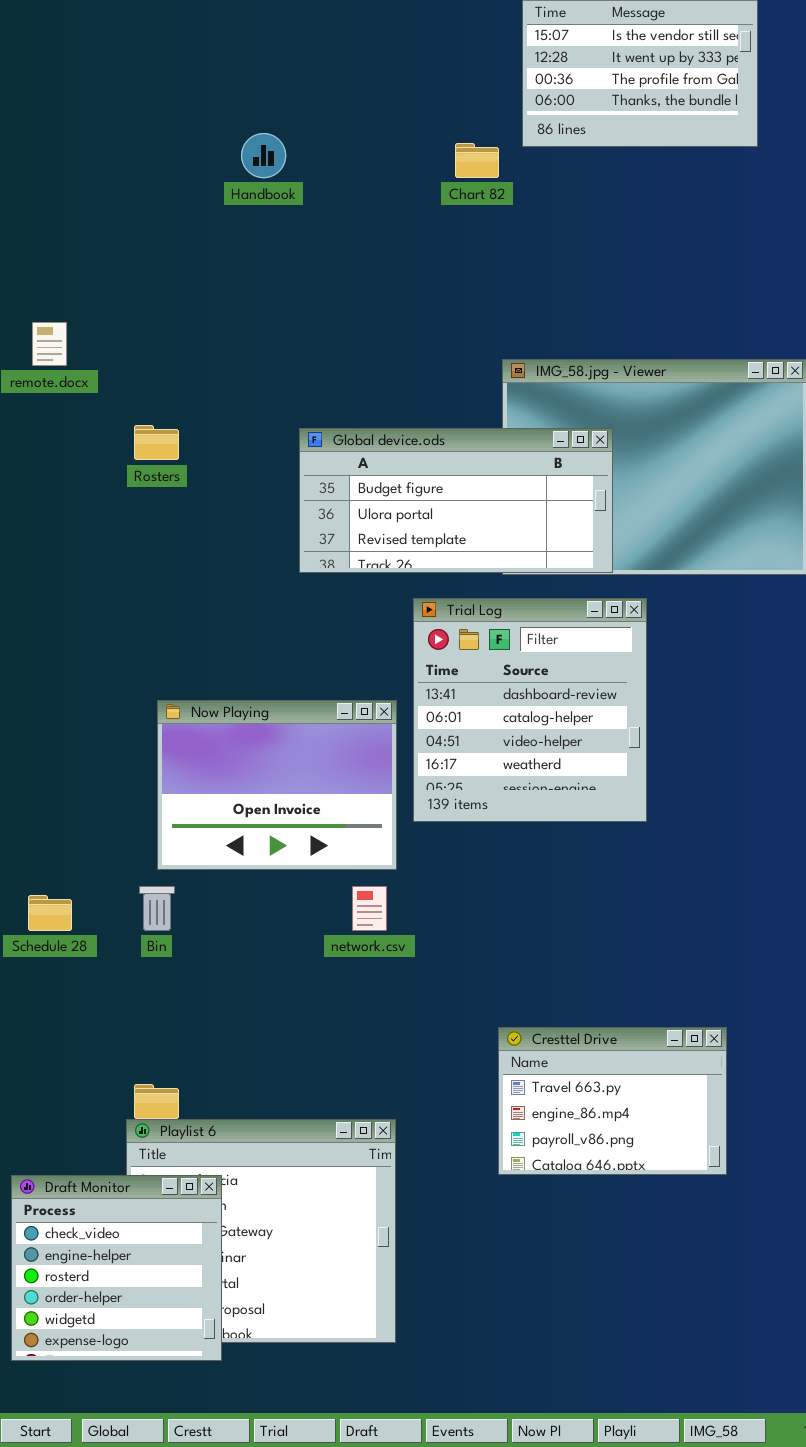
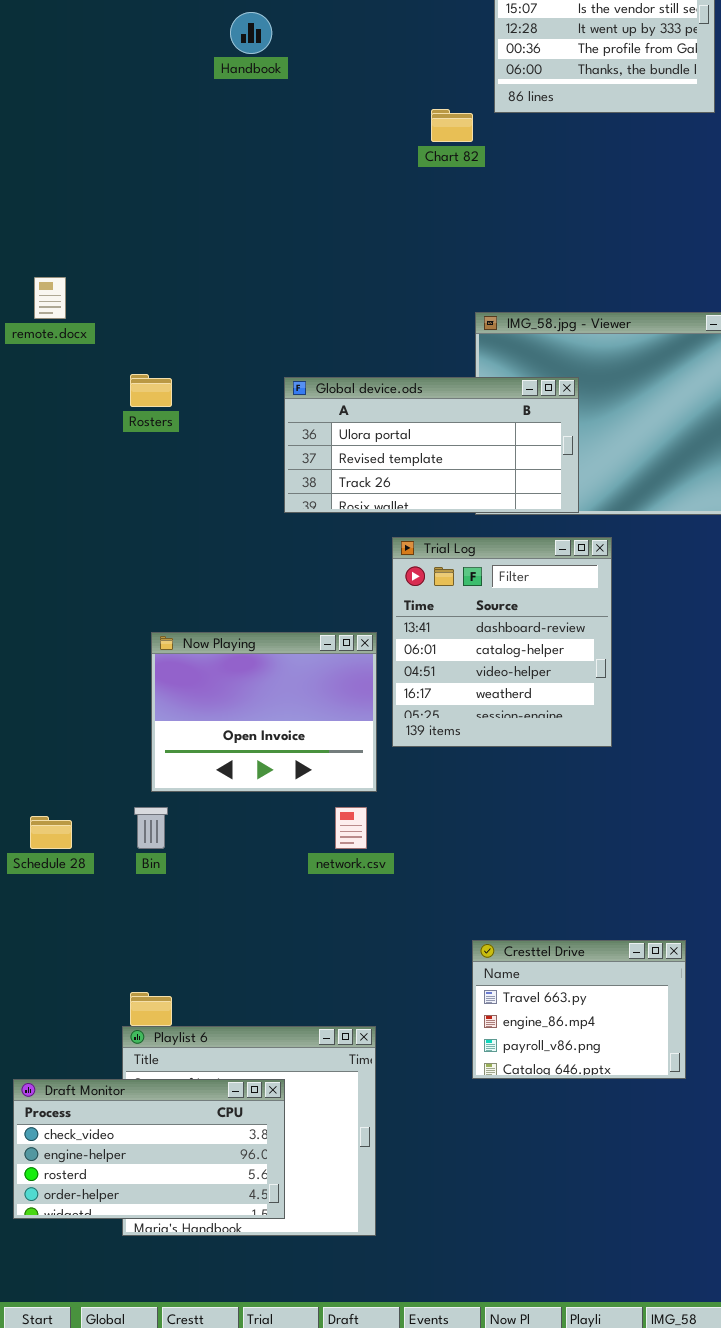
Handbook: [241,133,286,178] -> [230,12,272,54], moved
Global device.ods: [299,428,613,573] -> [284,377,579,513], scrolled down 1 row
Draft Monitor: [11,1175,222,1361] -> [13,1079,285,1219], resized

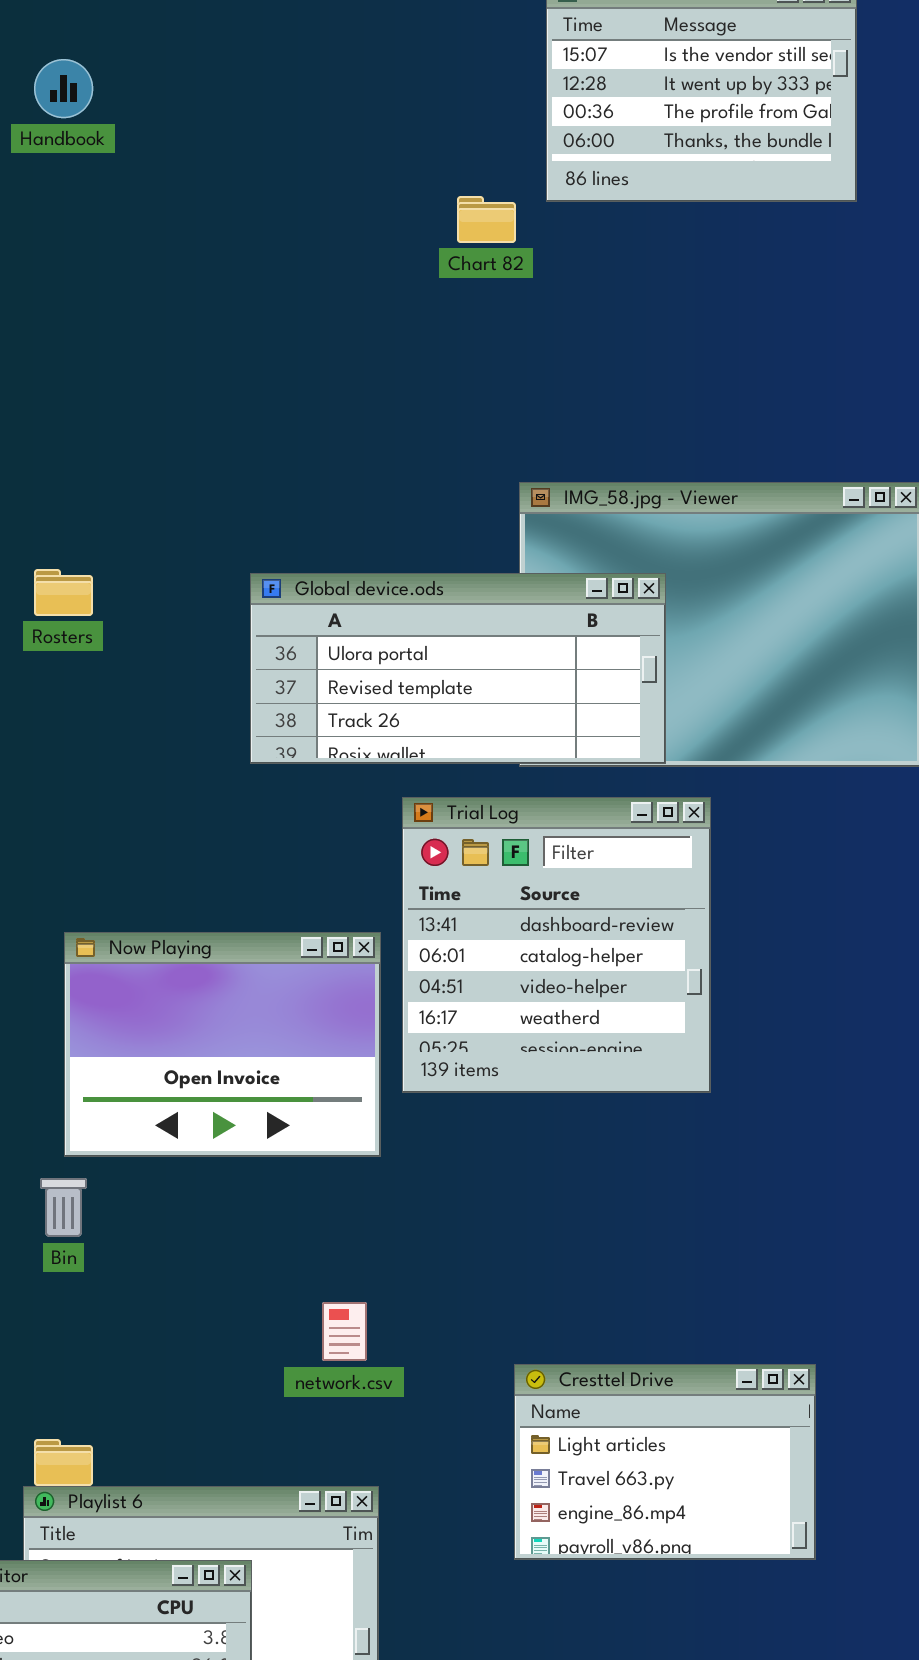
Handbook: [230,12,272,54] -> [34,59,93,118], moved
network.csv: [335,807,367,849] -> [322,1302,367,1361], moved
Cresttel Drive: [472,940,686,1079] -> [514,1364,816,1560], scrolled up 1 row

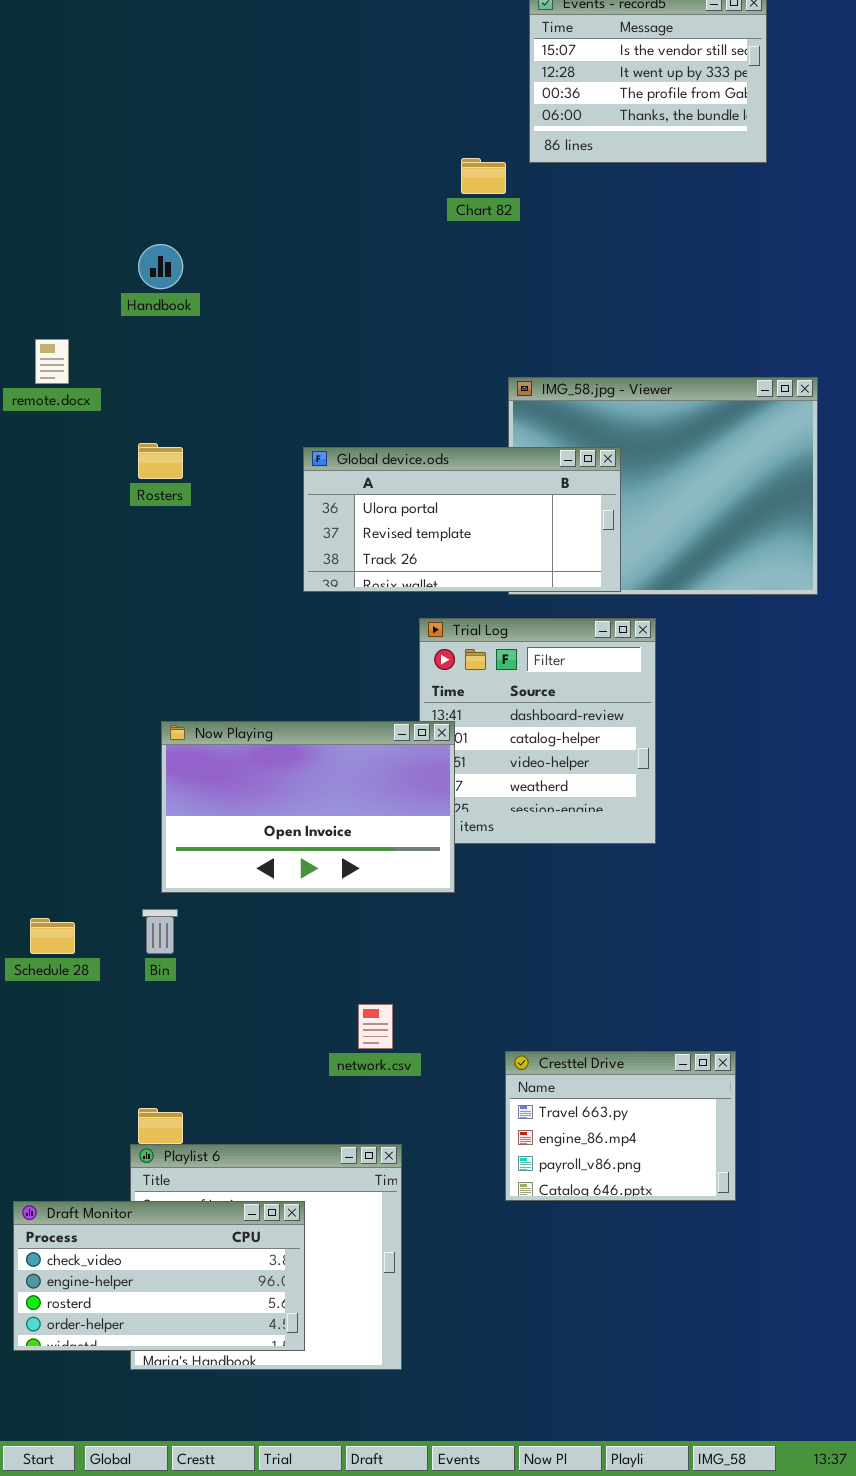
Handbook: [34,59,93,118] -> [138,244,183,289], moved
Now Playing: [64,932,381,1157] -> [161,721,455,893], resized
Cresttel Drive: [514,1364,816,1560] -> [505,1051,736,1201], scrolled down 1 row

